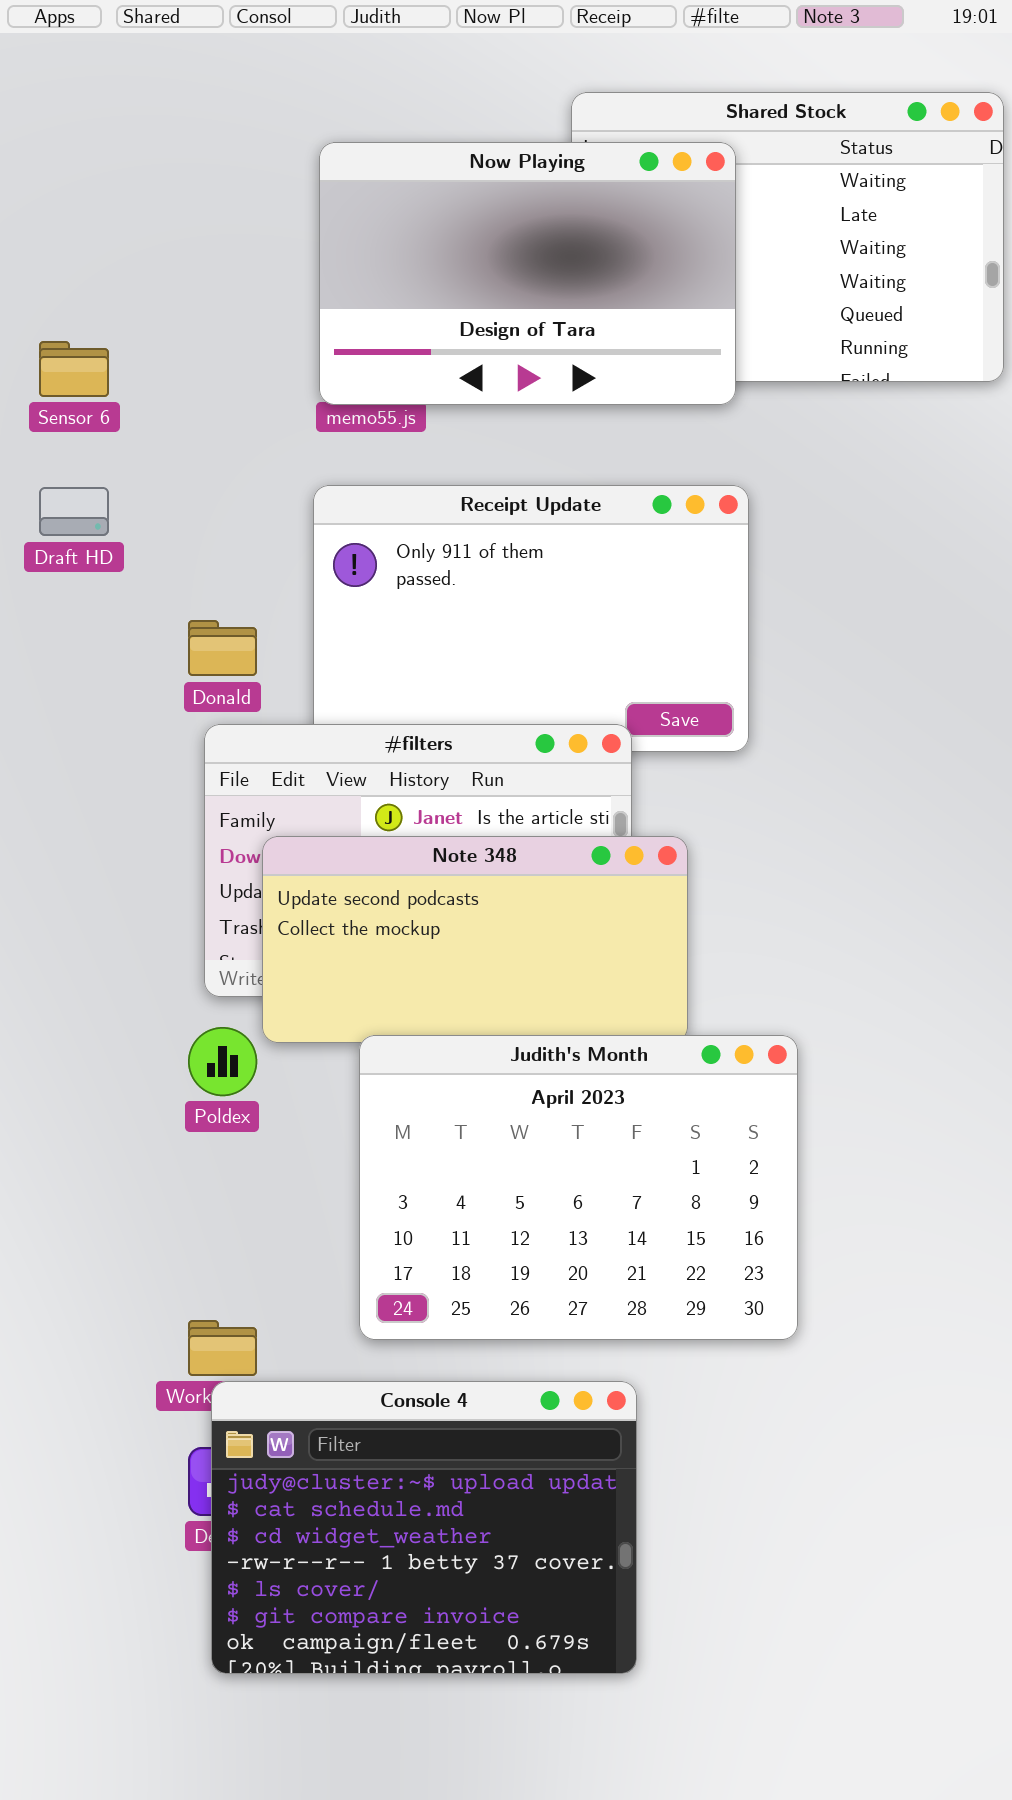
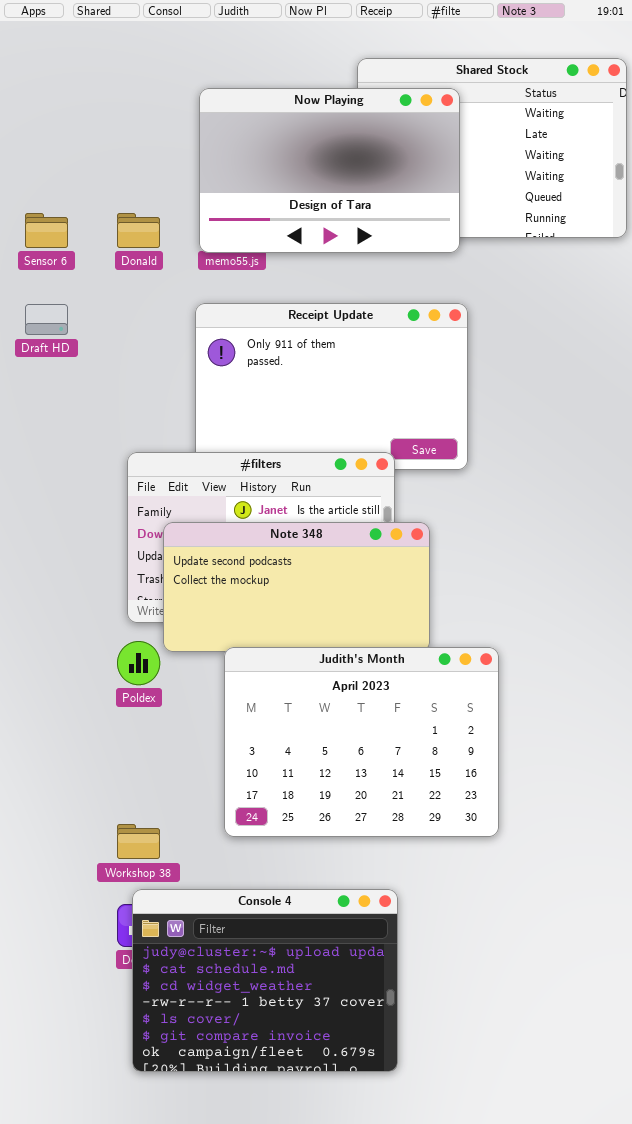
Donald: [188,620,257,676] -> [117,213,160,248], moved
Console 4: [211,1381,637,1674] -> [132,889,398,1072], moved

